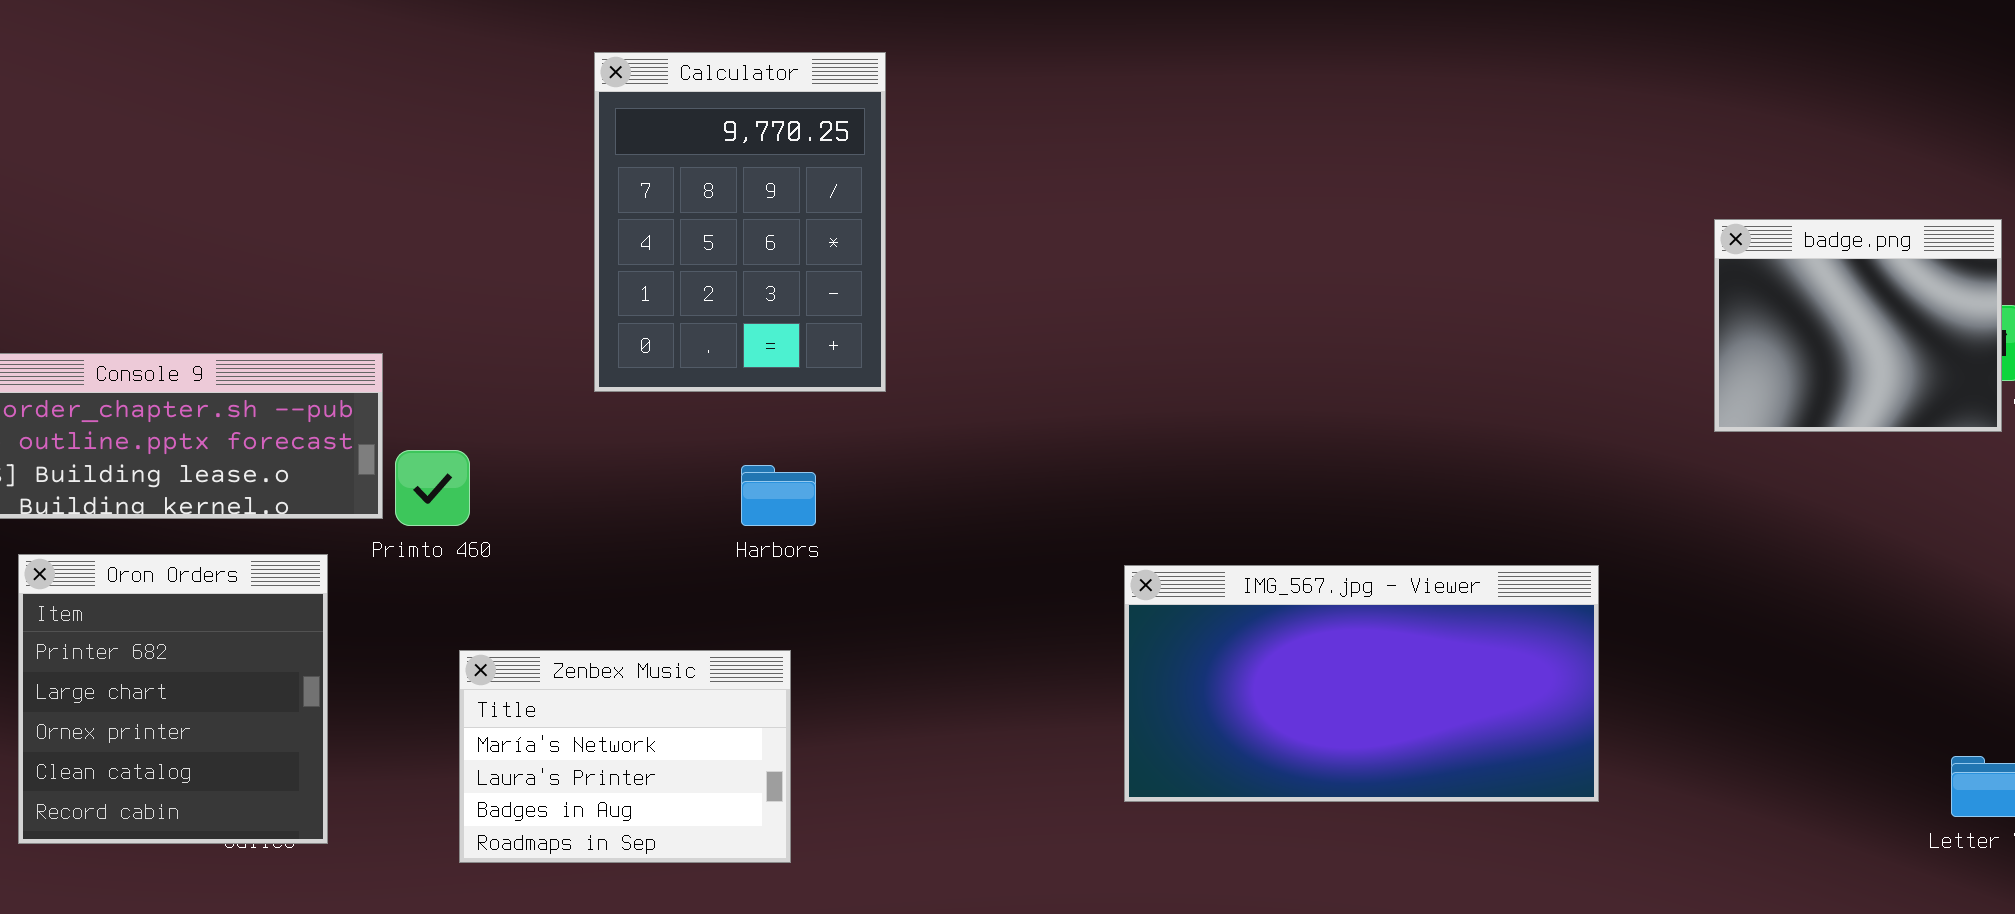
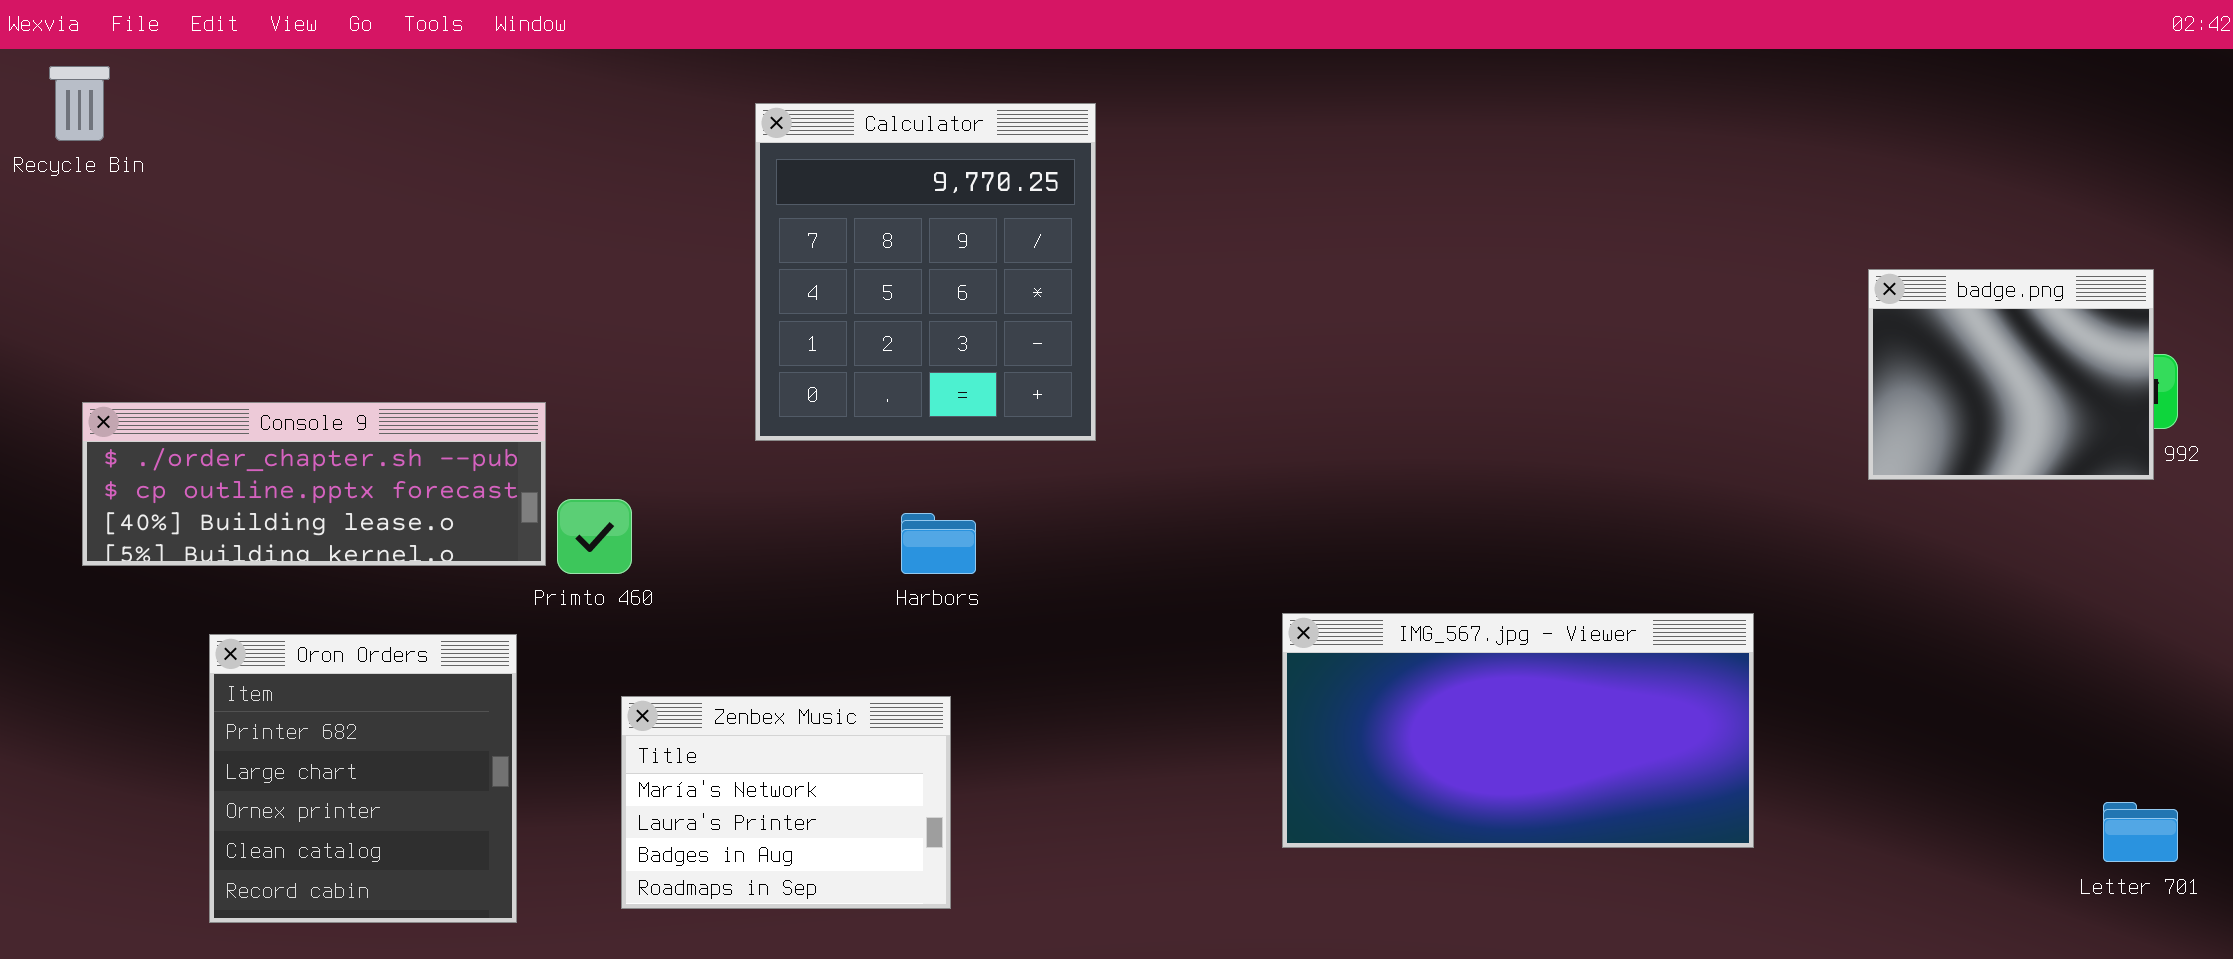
Calculator: [594,52,886,392] -> [755,103,1096,441], resized
Oron Orders: [18,554,328,844] -> [209,634,517,923], moved

